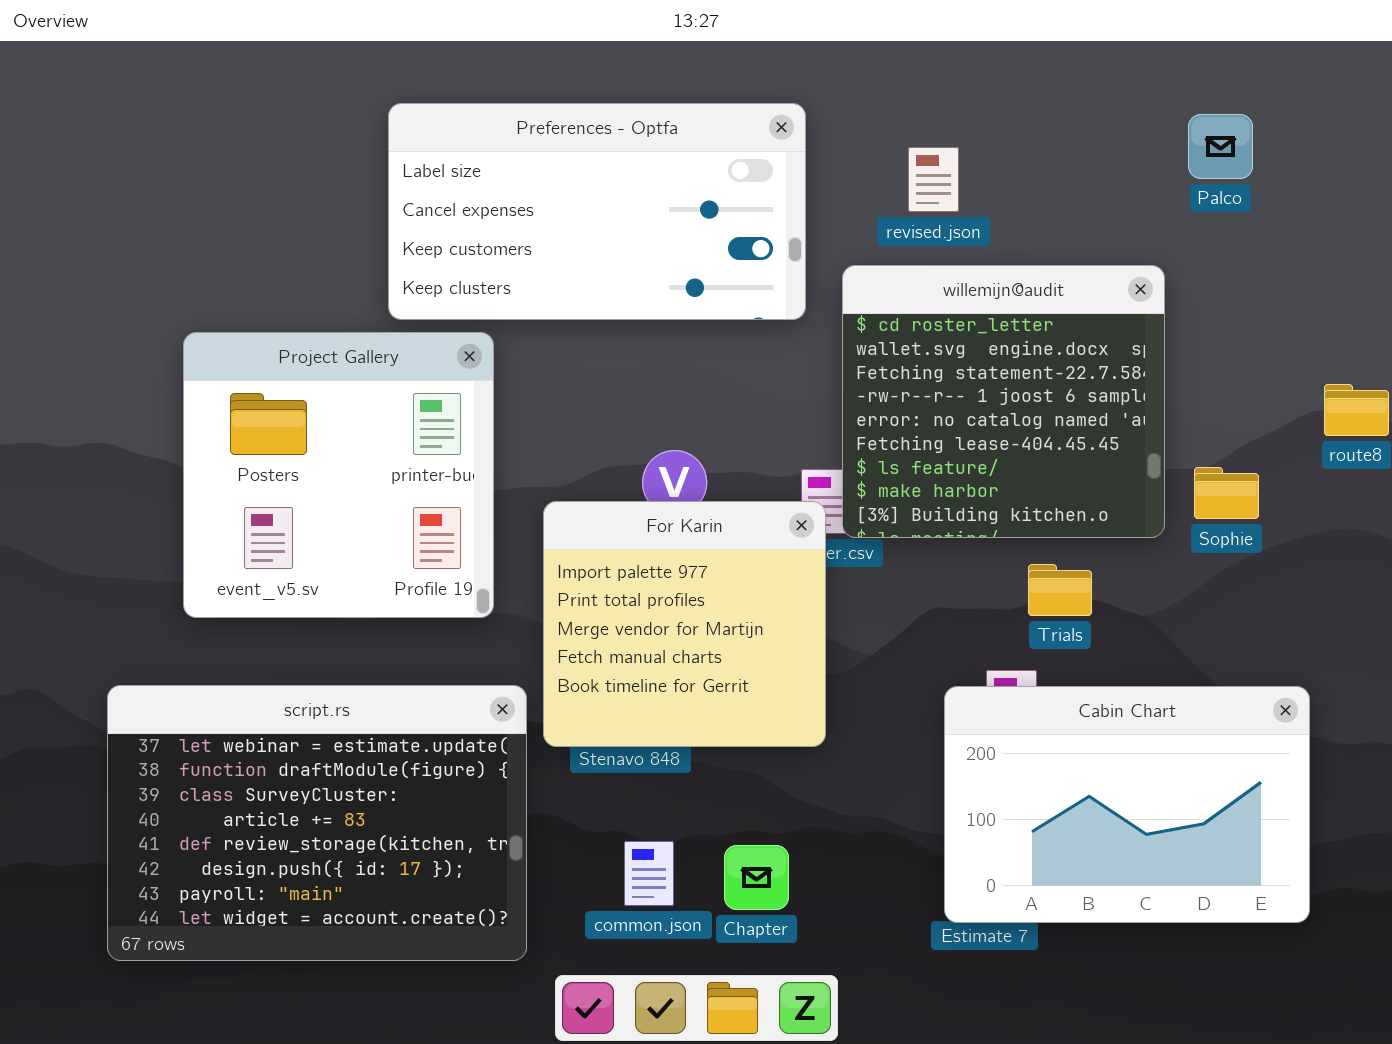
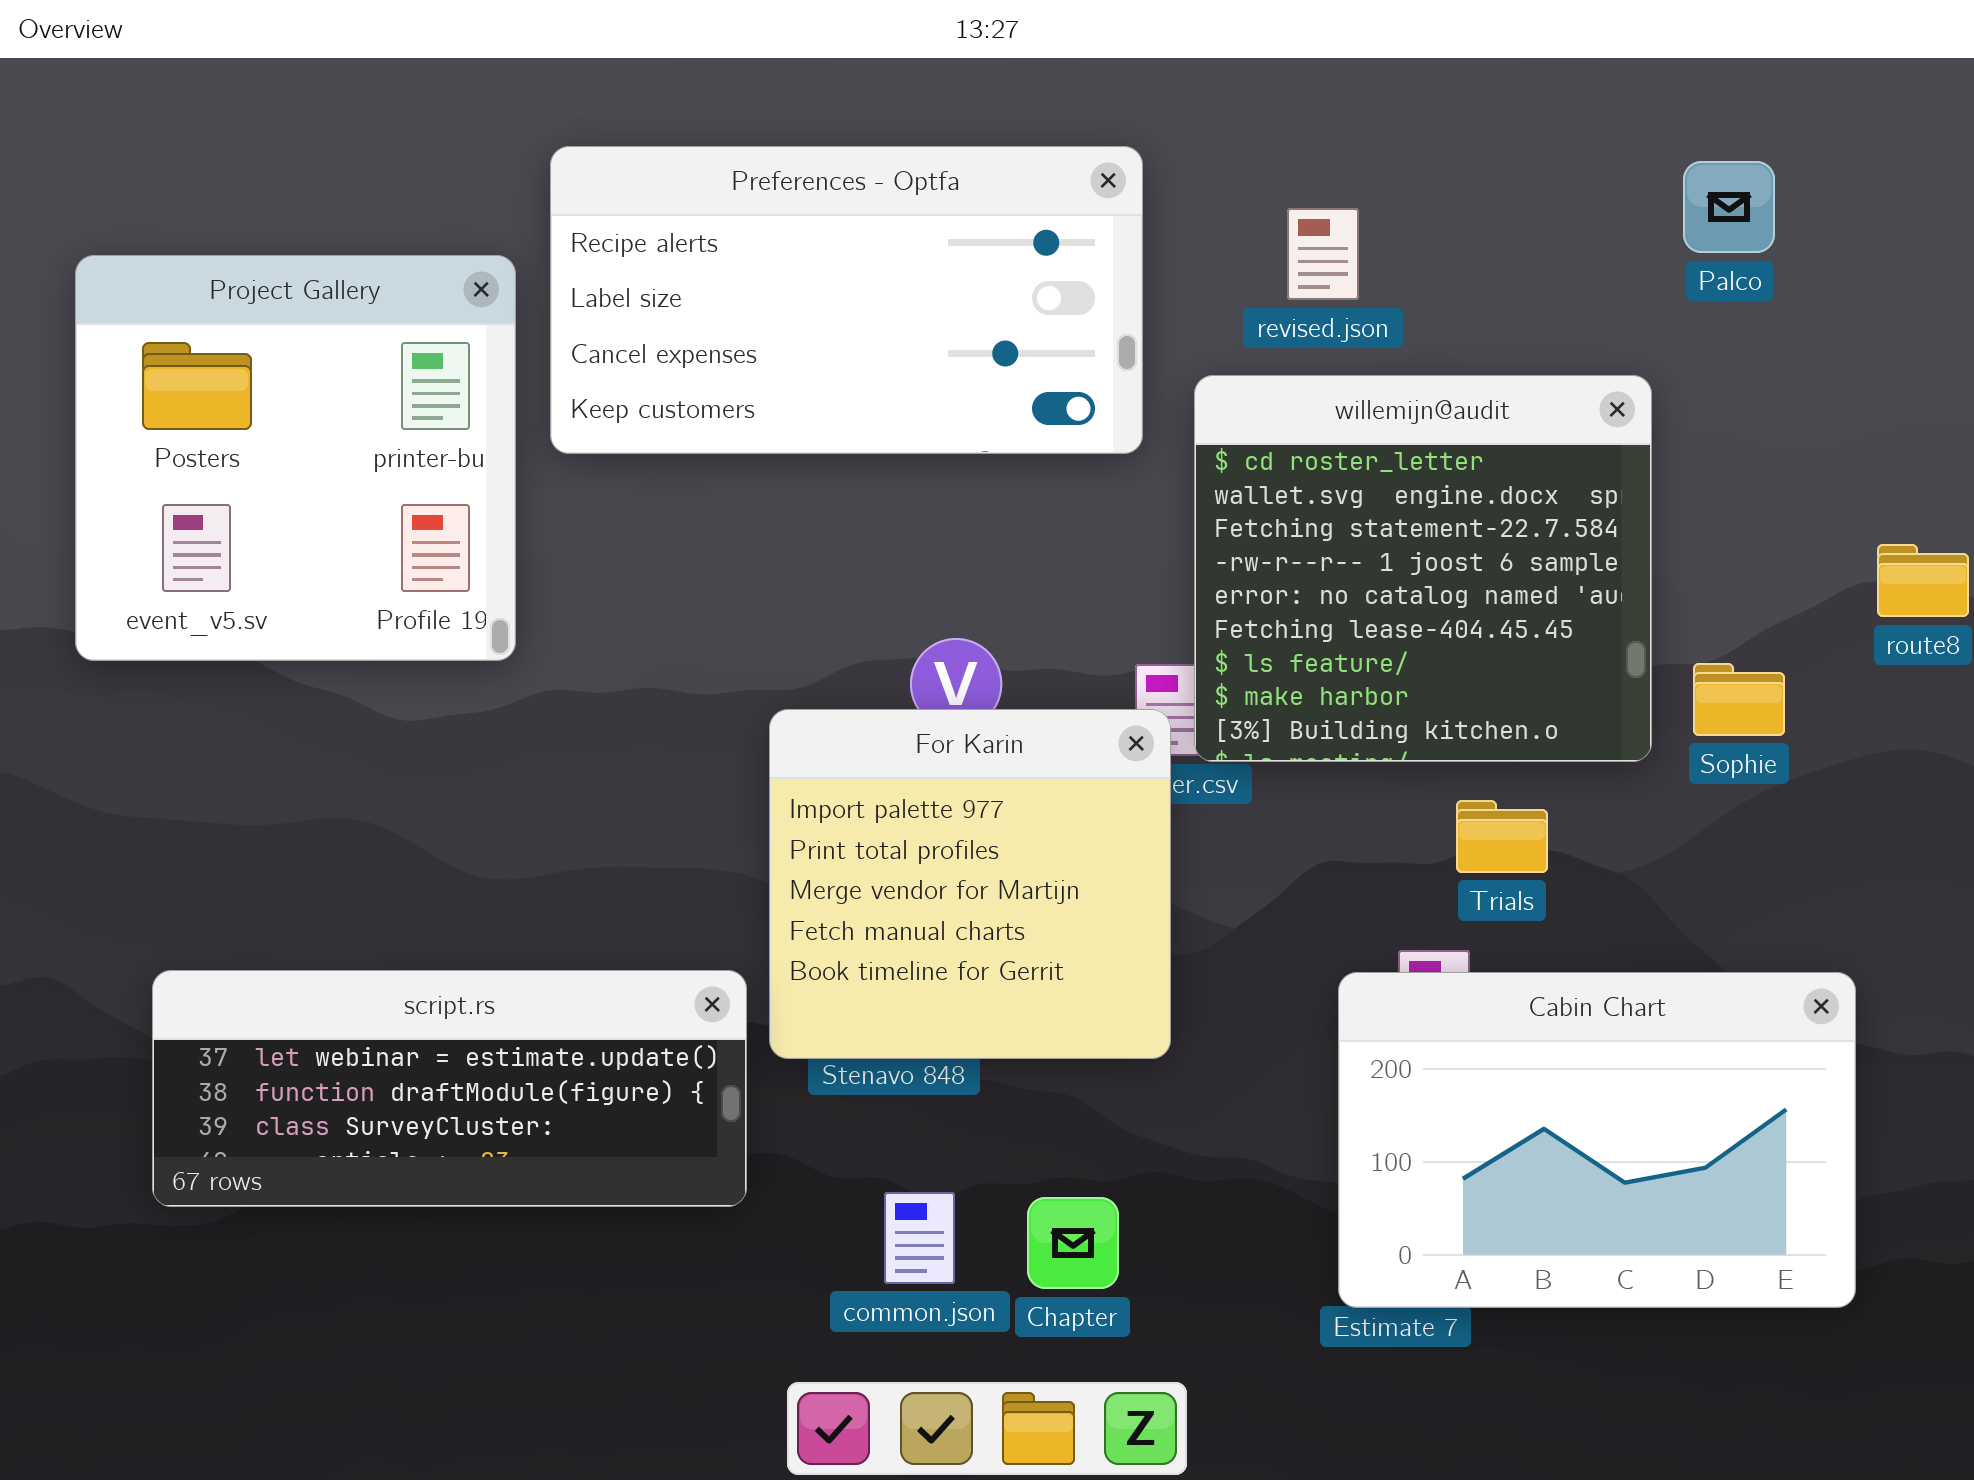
Preferences - Optfa: [388,103,806,320] -> [550,146,1143,454], scrolled up 1 row
Project Gallery: [183,332,494,618] -> [75,255,516,661], moved
script.rs: [107,685,527,961] -> [152,970,747,1207], resized

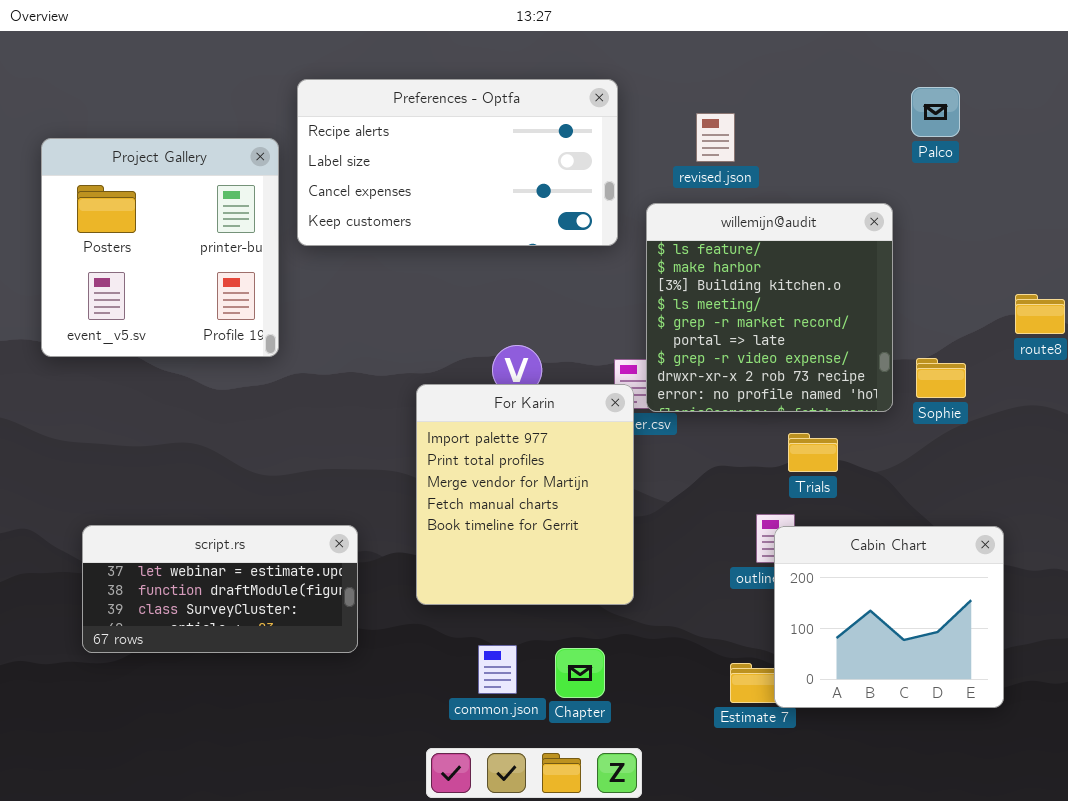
willemijn@audit: [1194,375,1652,762] -> [646,203,893,412], scrolled down 6 rows
For Karin: [769,709,1171,1059] -> [416,384,634,605], resized
script.rs: [152,970,747,1207] -> [82,525,358,653], resized
Cabin Chart: [1338,972,1856,1308] -> [774,526,1004,708], resized

